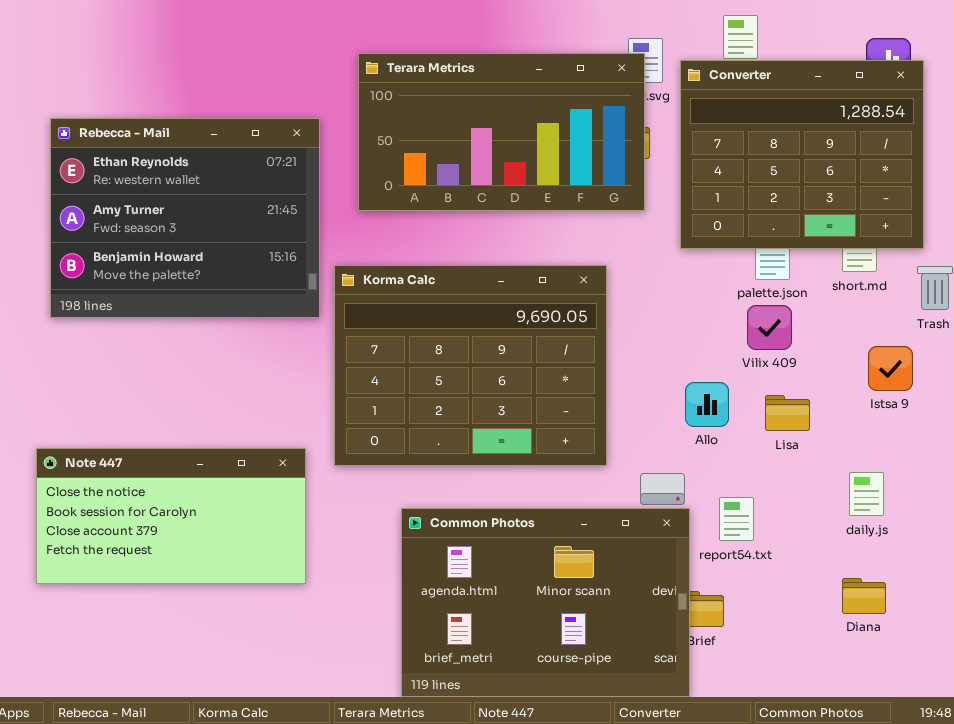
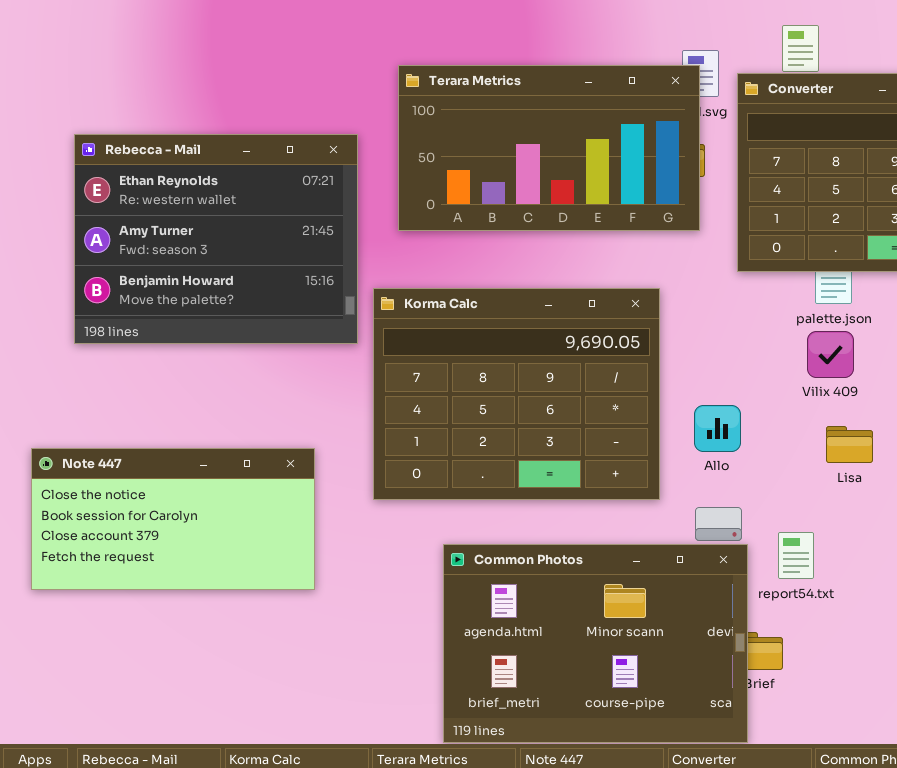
Allo: [685,382,729,427] -> [694,405,741,452], moved
Note 447: [36,448,306,584] -> [31,448,315,590], moved

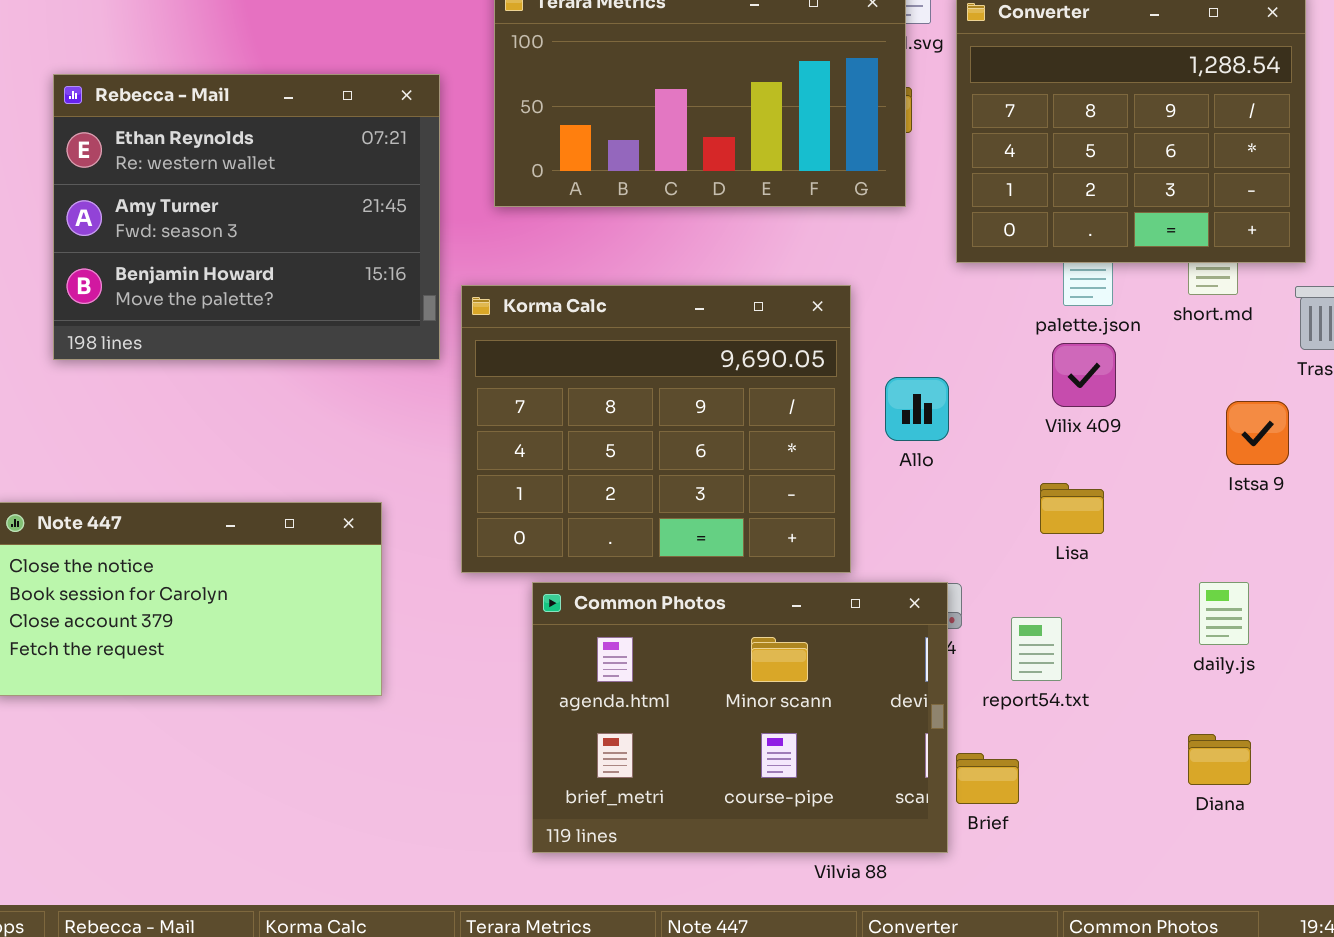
Allo: [694,405,741,452] -> [885,377,949,441], moved
Lisa: [826,426,873,463] -> [1040,483,1104,534], moved
Common Photos: [443,544,748,743] -> [532,582,948,853], moved

